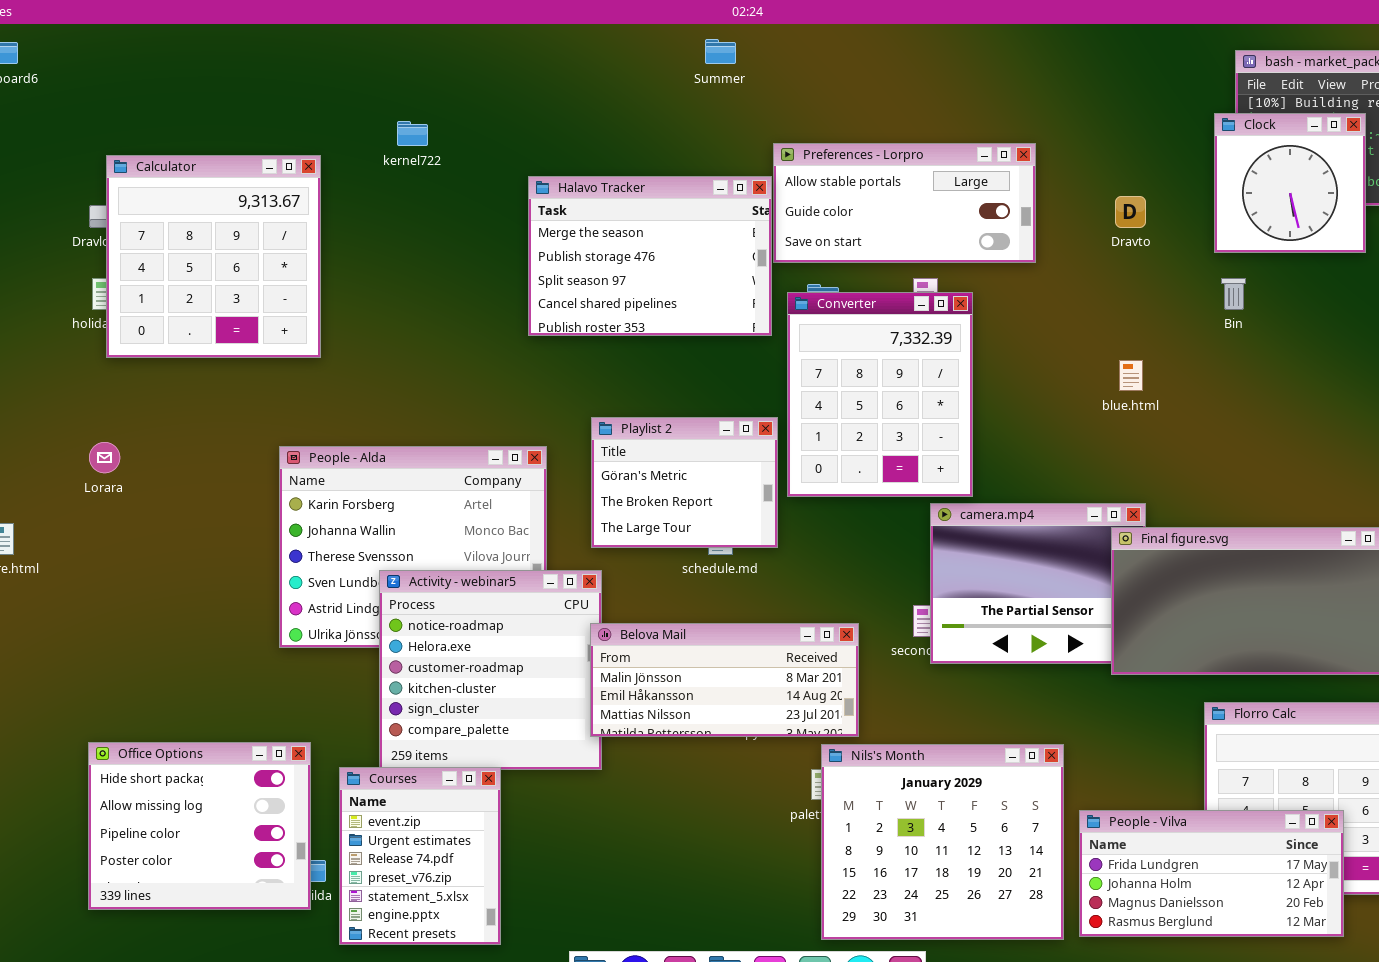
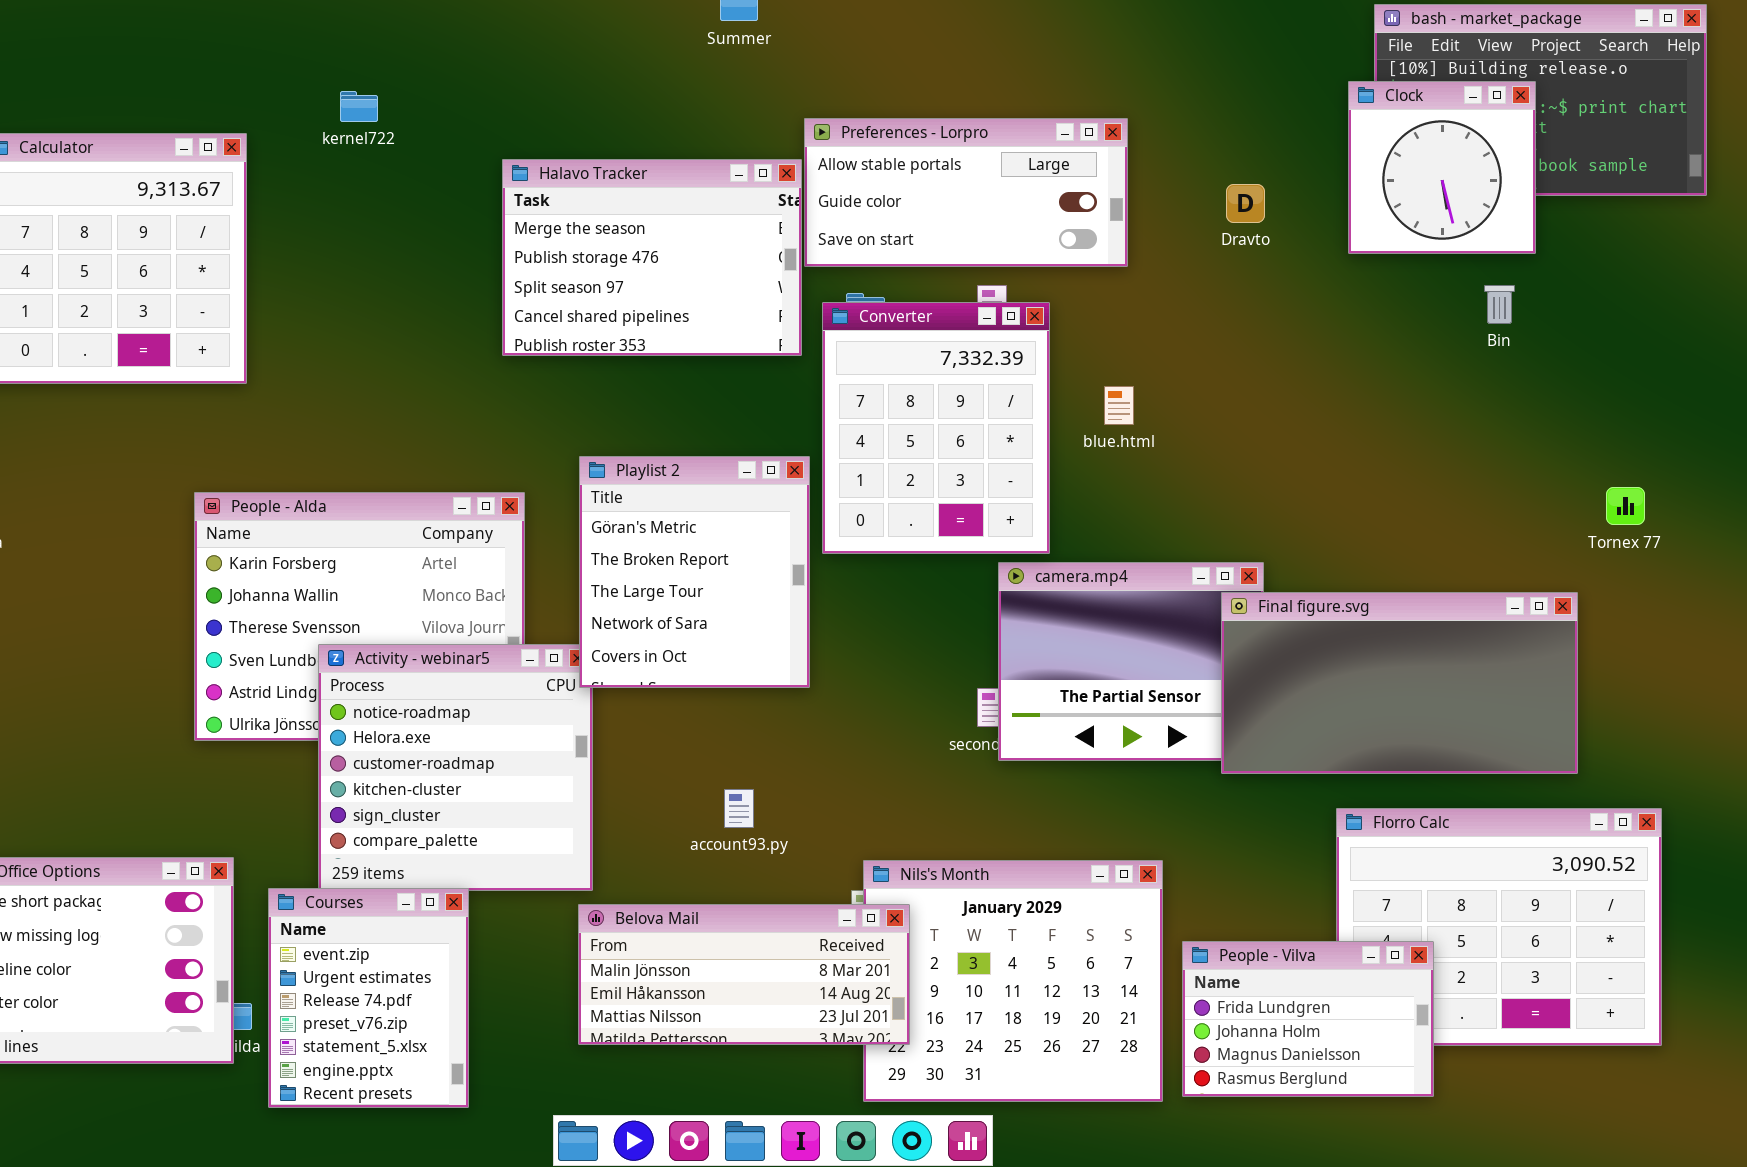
Bin: [1221,278,1246,310] -> [1484,285,1515,324], moved
blue.html: [1119,360,1143,391] -> [1104,386,1134,425], moved
Playlist 2: [591,417,778,548] -> [579,456,810,688], resized
Belova Mail: [590,623,859,737] -> [578,904,910,1045], moved
People - Vilva: [1079,810,1344,937] -> [1182,941,1434,1097], resized

